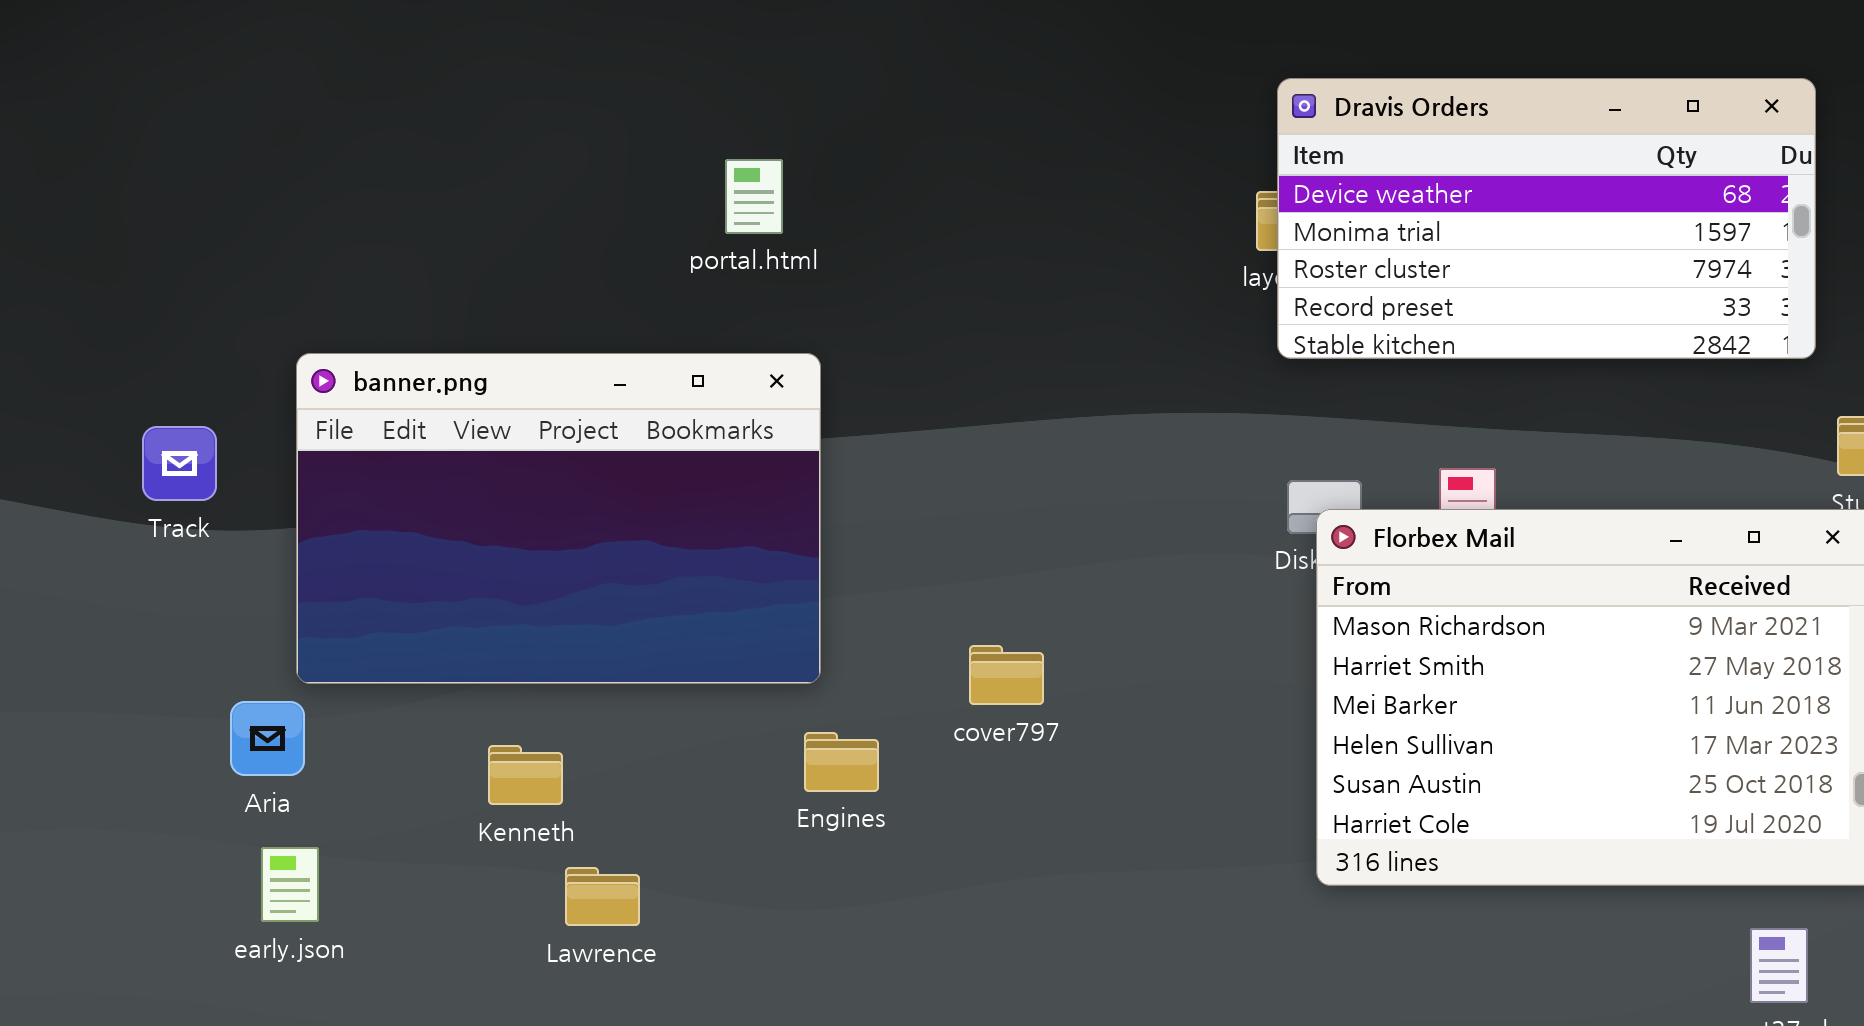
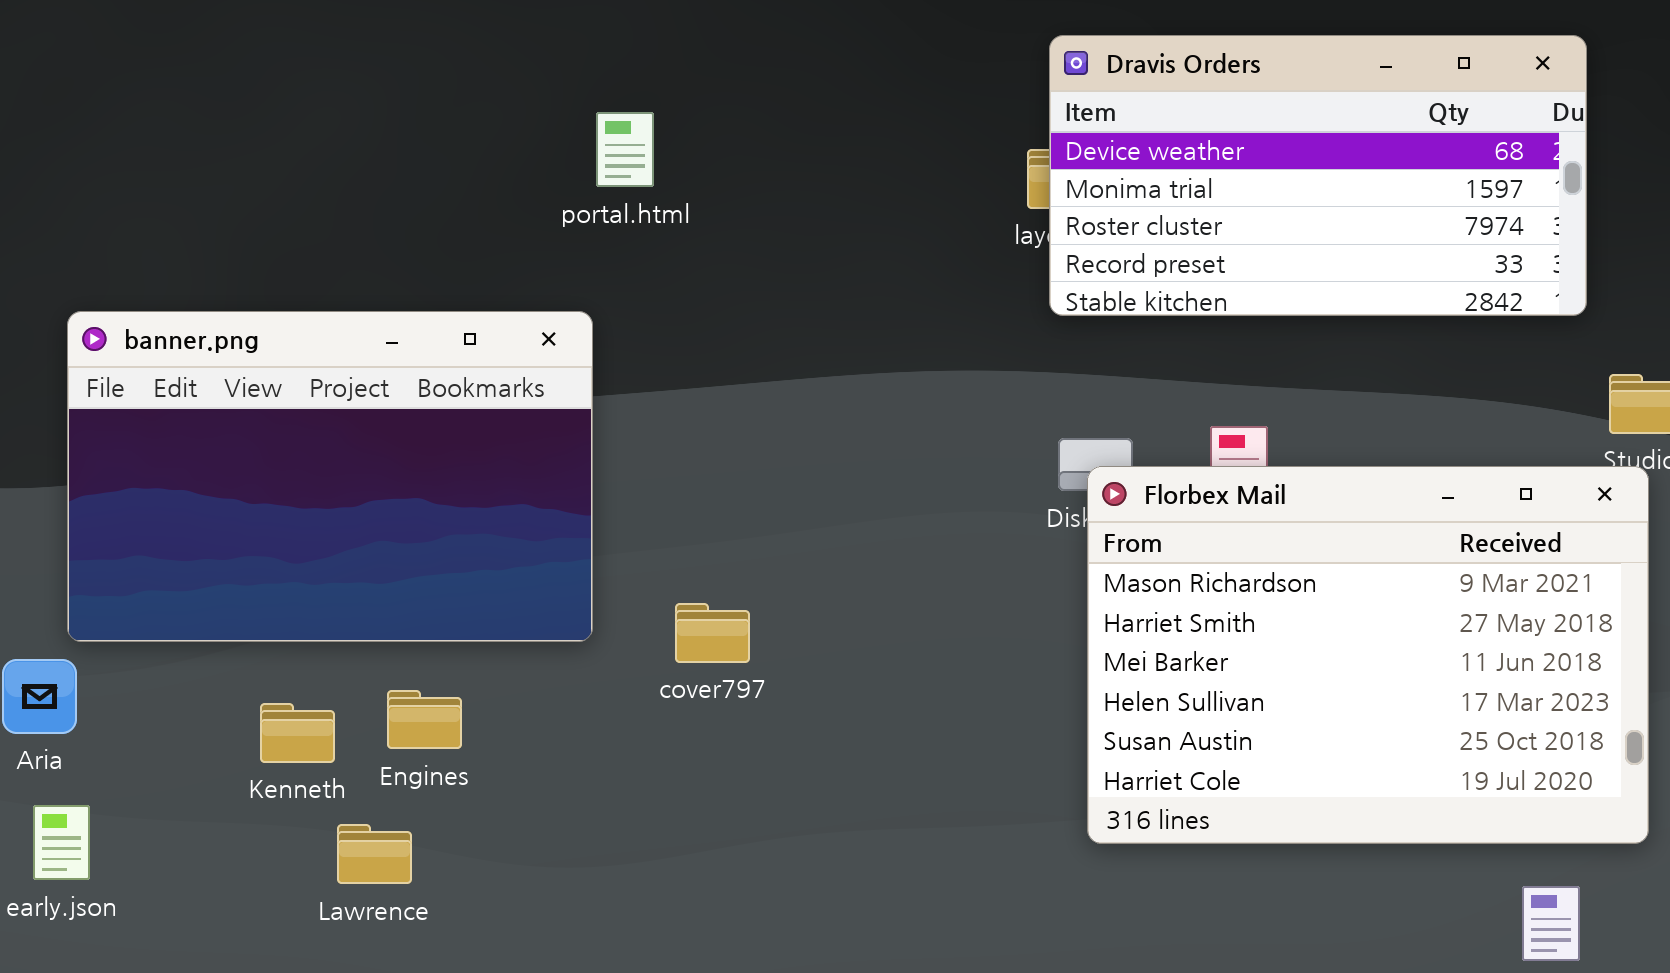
portal.html: [725,159,783,234] -> [596,112,654,187], moved
cover797: [969,645,1044,705] -> [675,603,750,663], moved
Engines: [804,732,879,792] -> [387,690,462,749], moved

